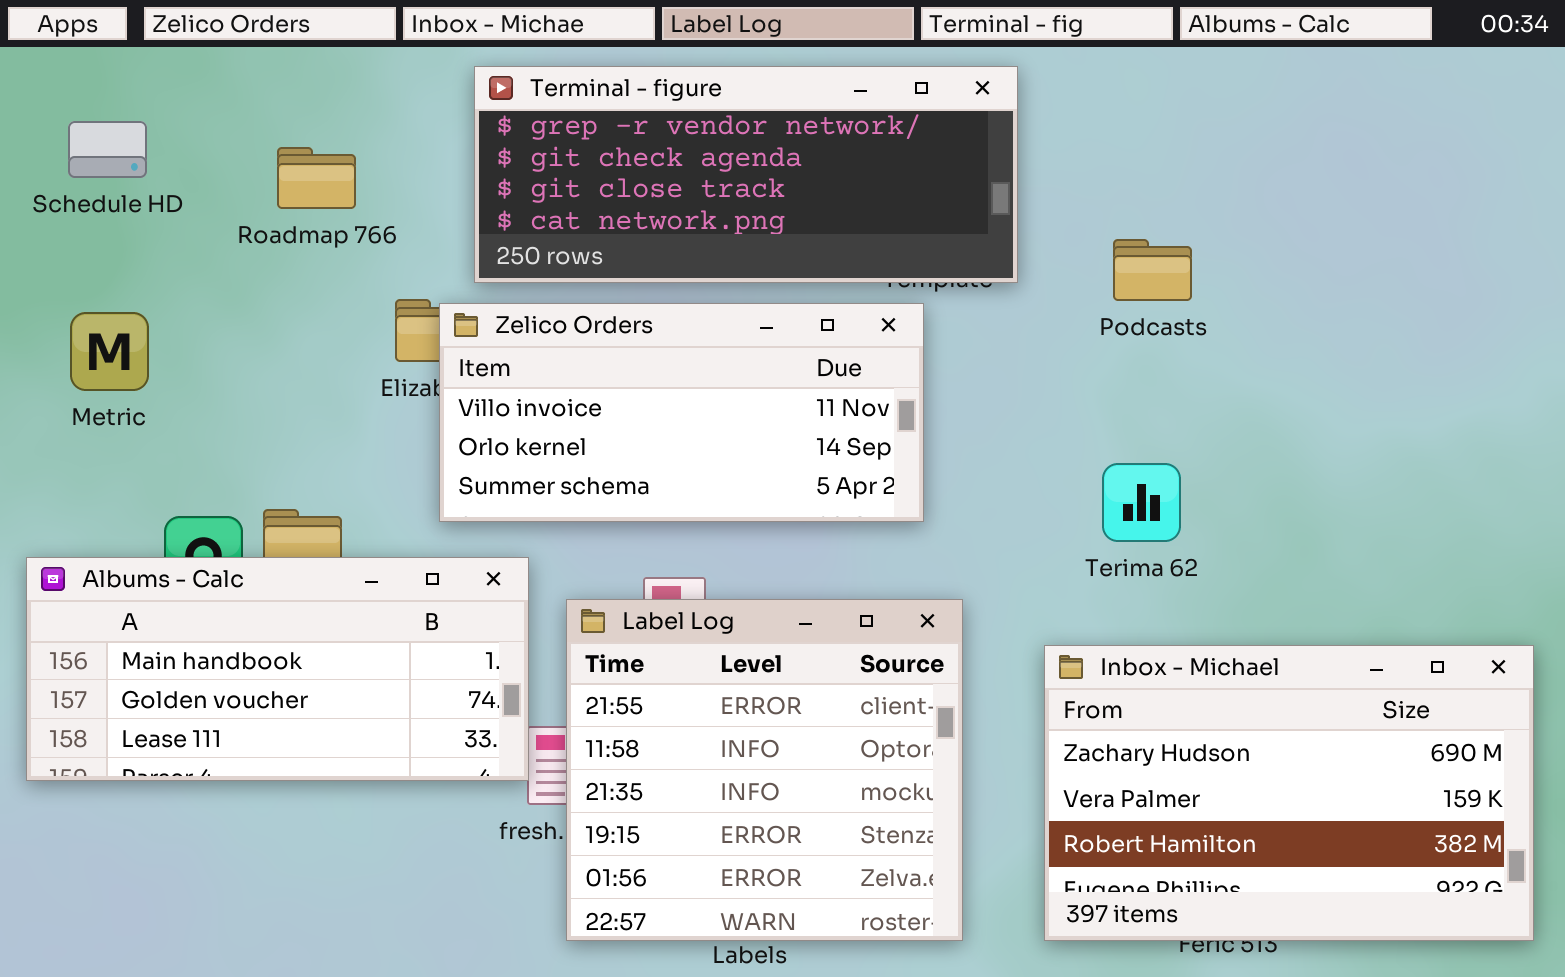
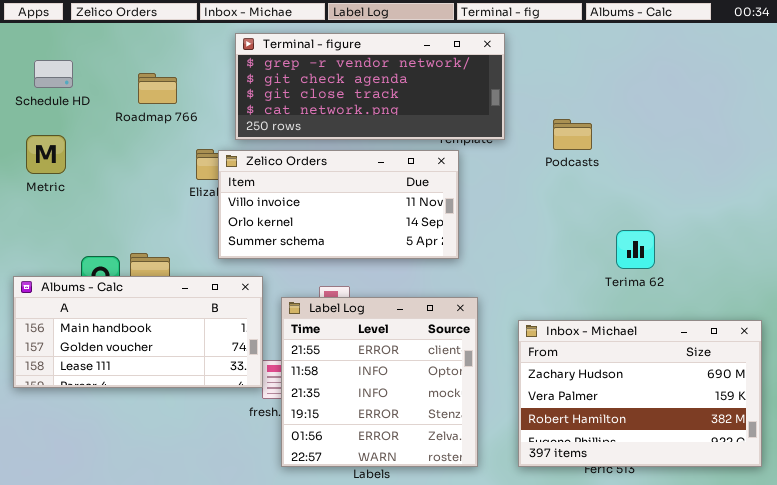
Metric: [70,312,149,391] -> [26,135,66,174], moved
Terima 62: [1102,463,1181,542] -> [616,230,655,269], moved

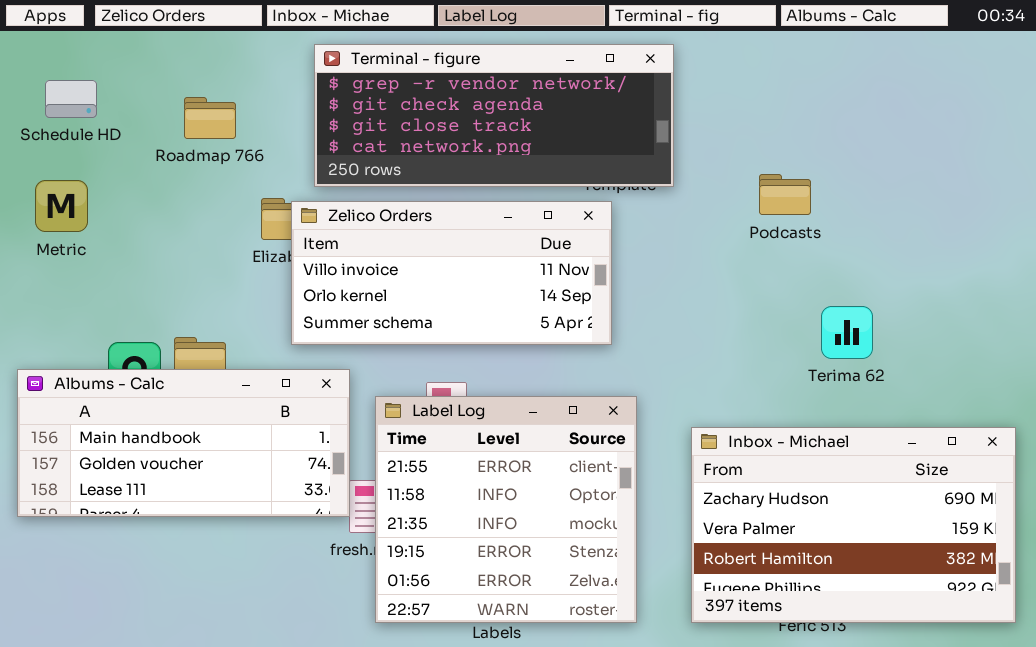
Podcasts: [553,119,592,150] -> [759,174,811,215], moved

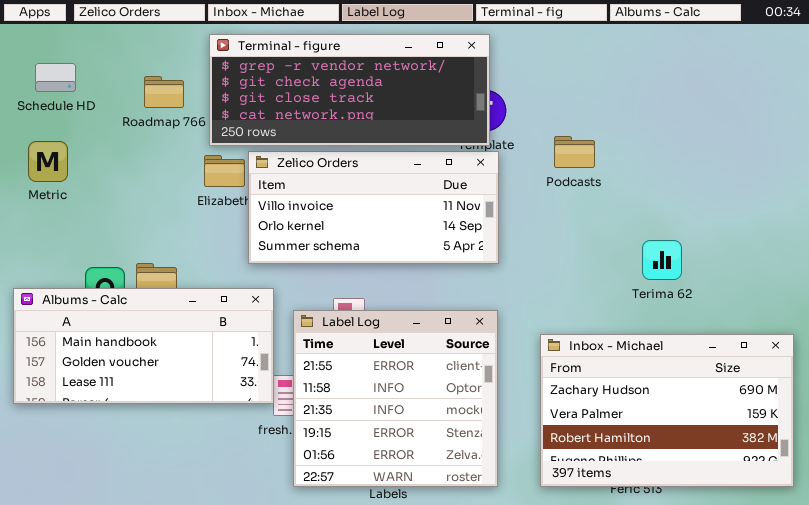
Terminal - figure: [314,44,674,187] -> [209,34,490,146], moved
Podcasts: [759,174,811,215] -> [554,136,595,168], moved
Zelico Orders: [291,201,612,345] -> [248,151,499,264], moved

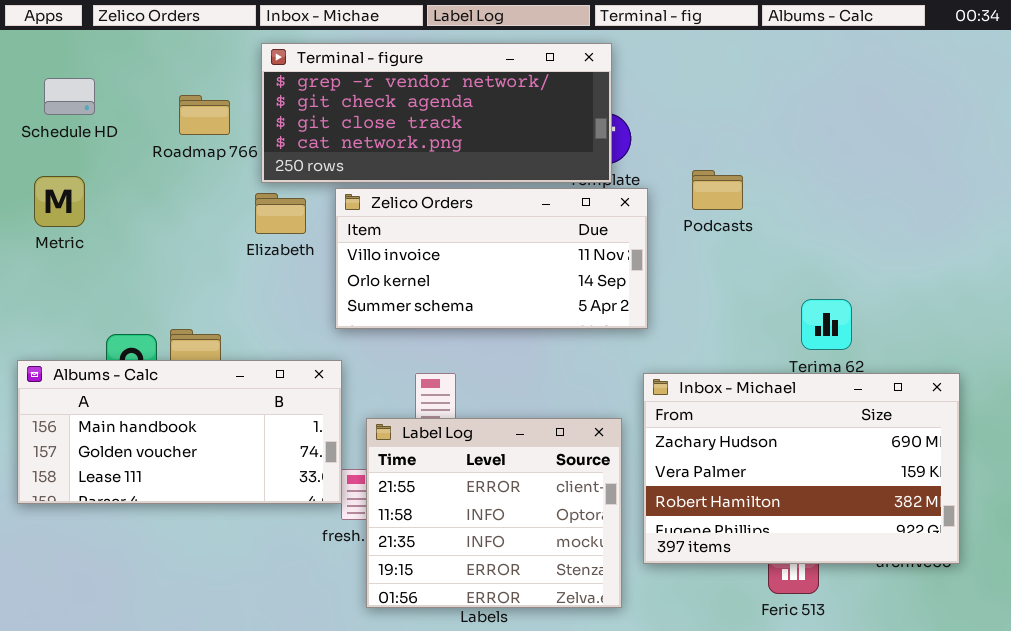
Zelico Orders: [248,151,499,264] -> [335,188,648,329], moved
Label Log: [293,310,498,487] -> [366,418,622,608], resized
Inbox - Michael: [540,334,794,487] -> [643,373,960,564], moved

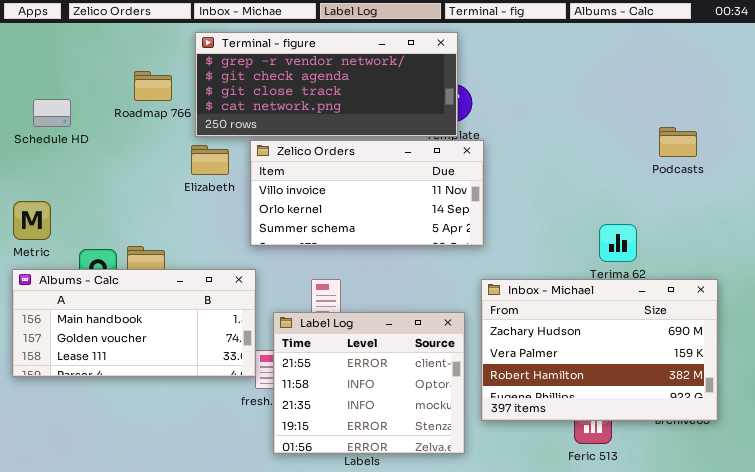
Schedule HD: [44,78,95,115] -> [33,99,71,127], moved
Podcasts: [692,170,743,210] -> [659,127,697,157], moved
Metric: [34,176,85,227] -> [13,201,51,240], moved

